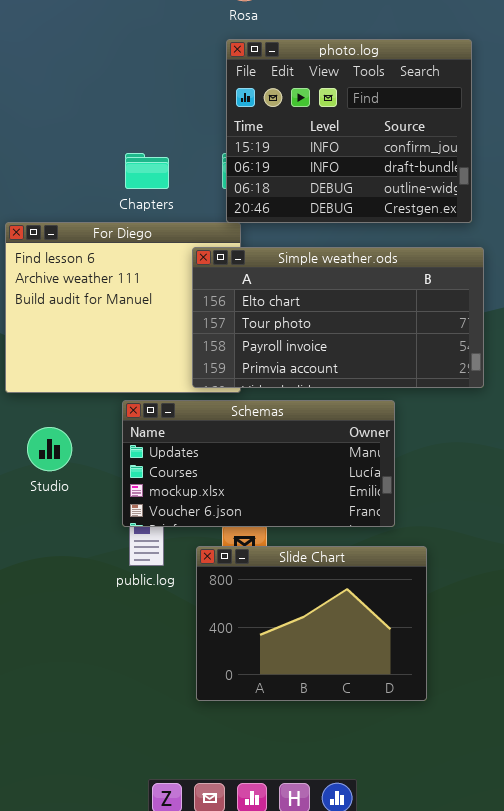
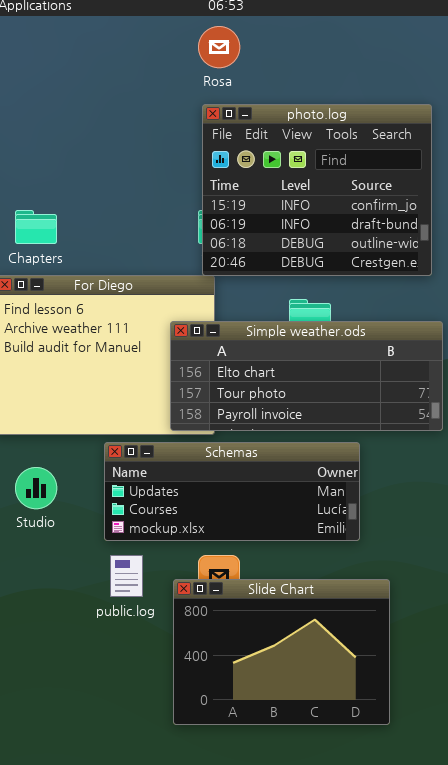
Chapters: [125,153,169,189] -> [15,210,57,244], moved
Simple weather.ods: [192,247,484,388] -> [170,321,443,431], resized
Schemas: [122,400,395,527] -> [104,442,360,541], resized

